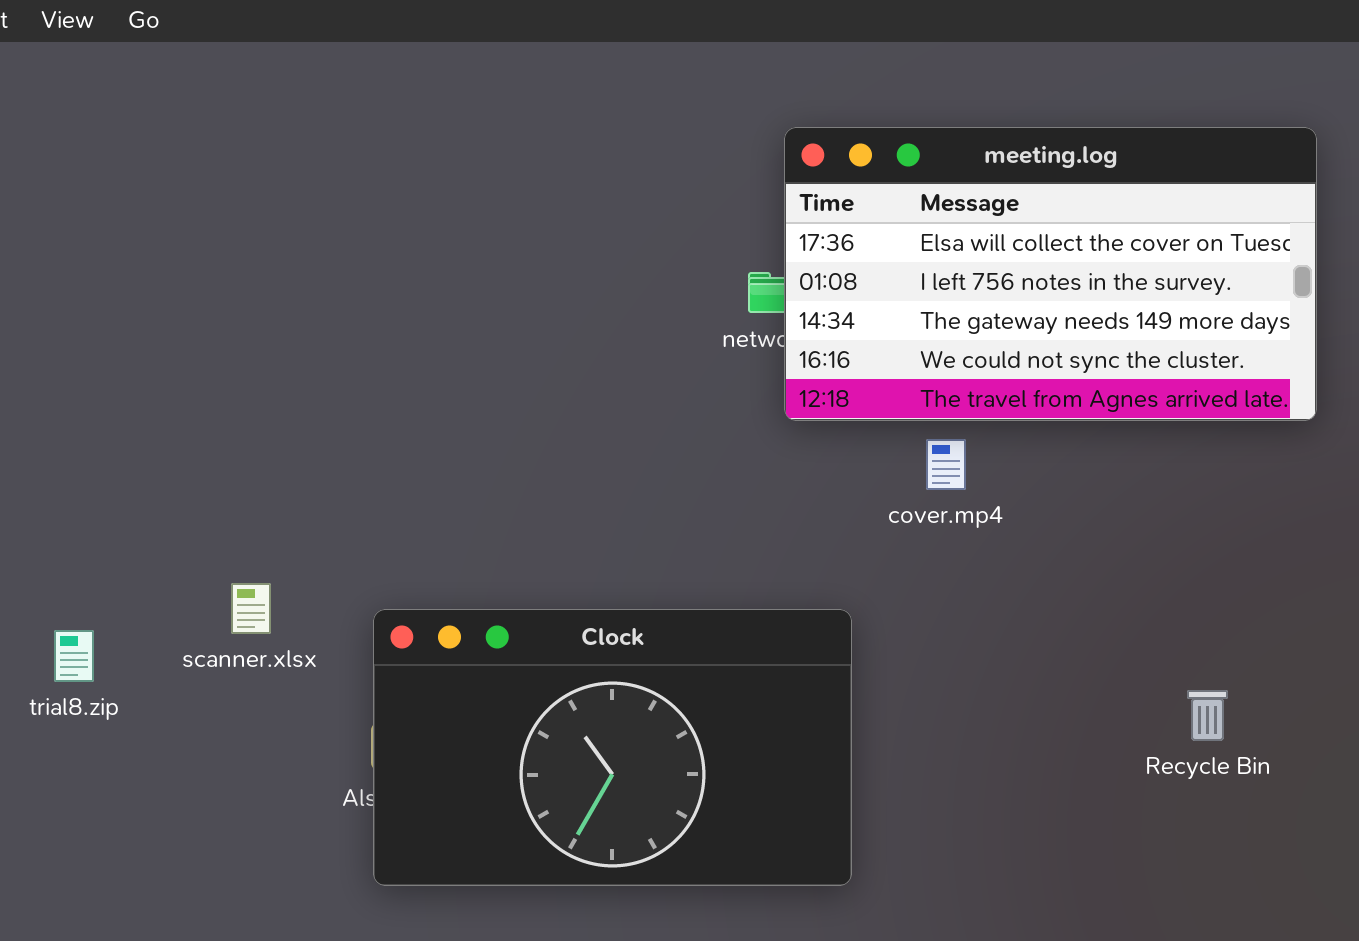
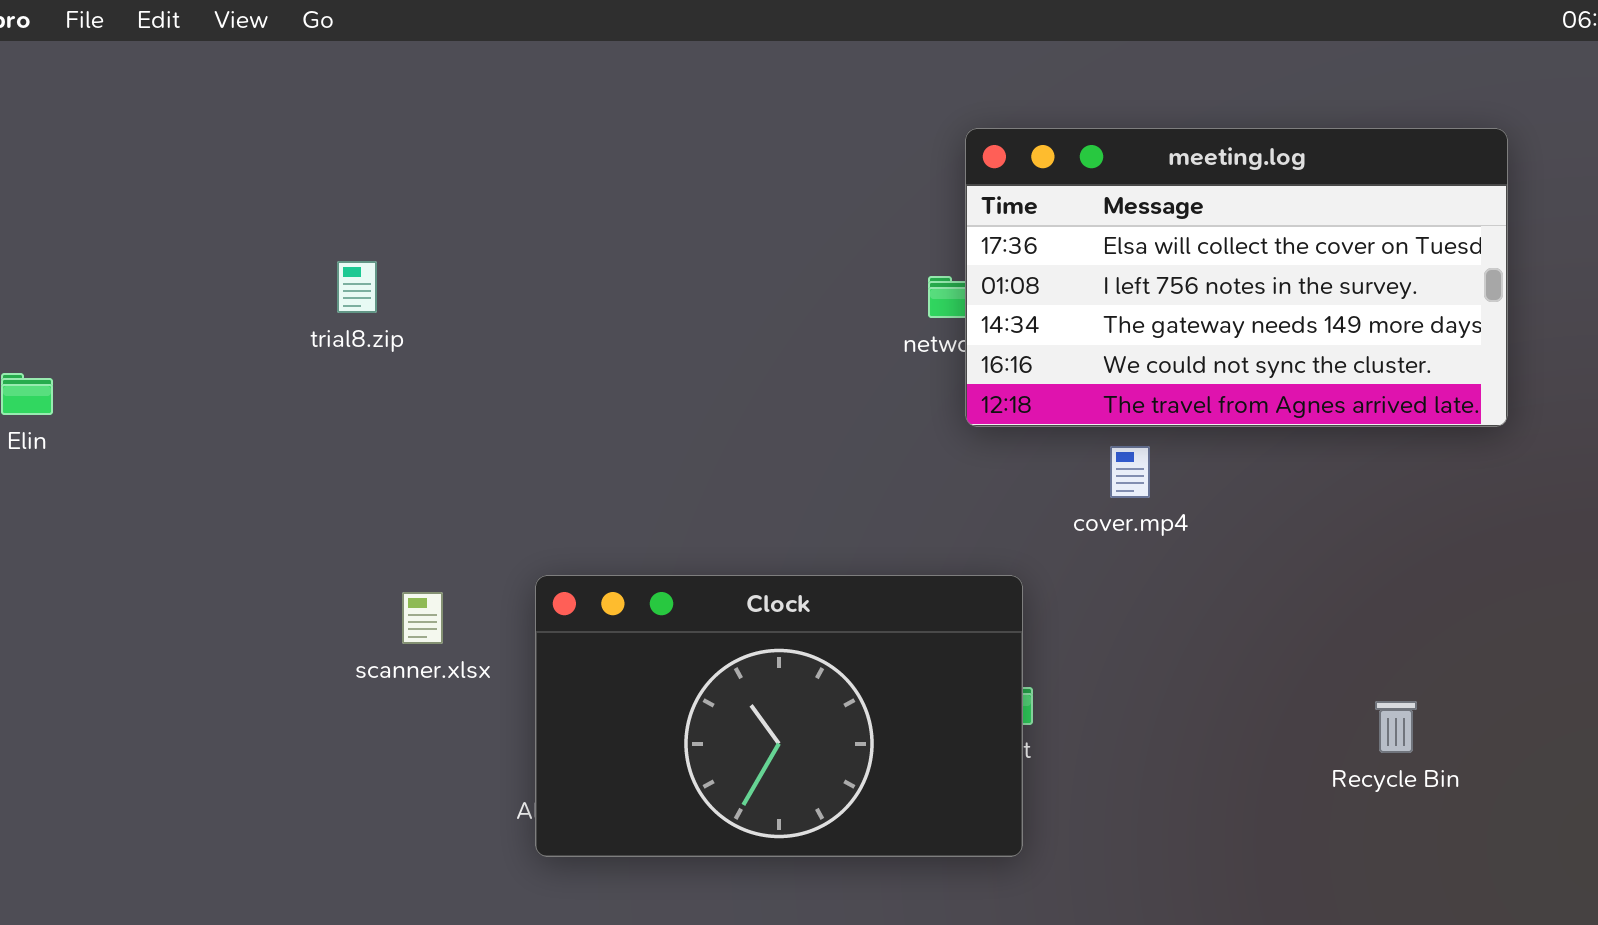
Clock: [373,609,852,886] -> [535,575,1023,857], moved
trial8.zip: [54,630,94,682] -> [337,261,377,313], moved

